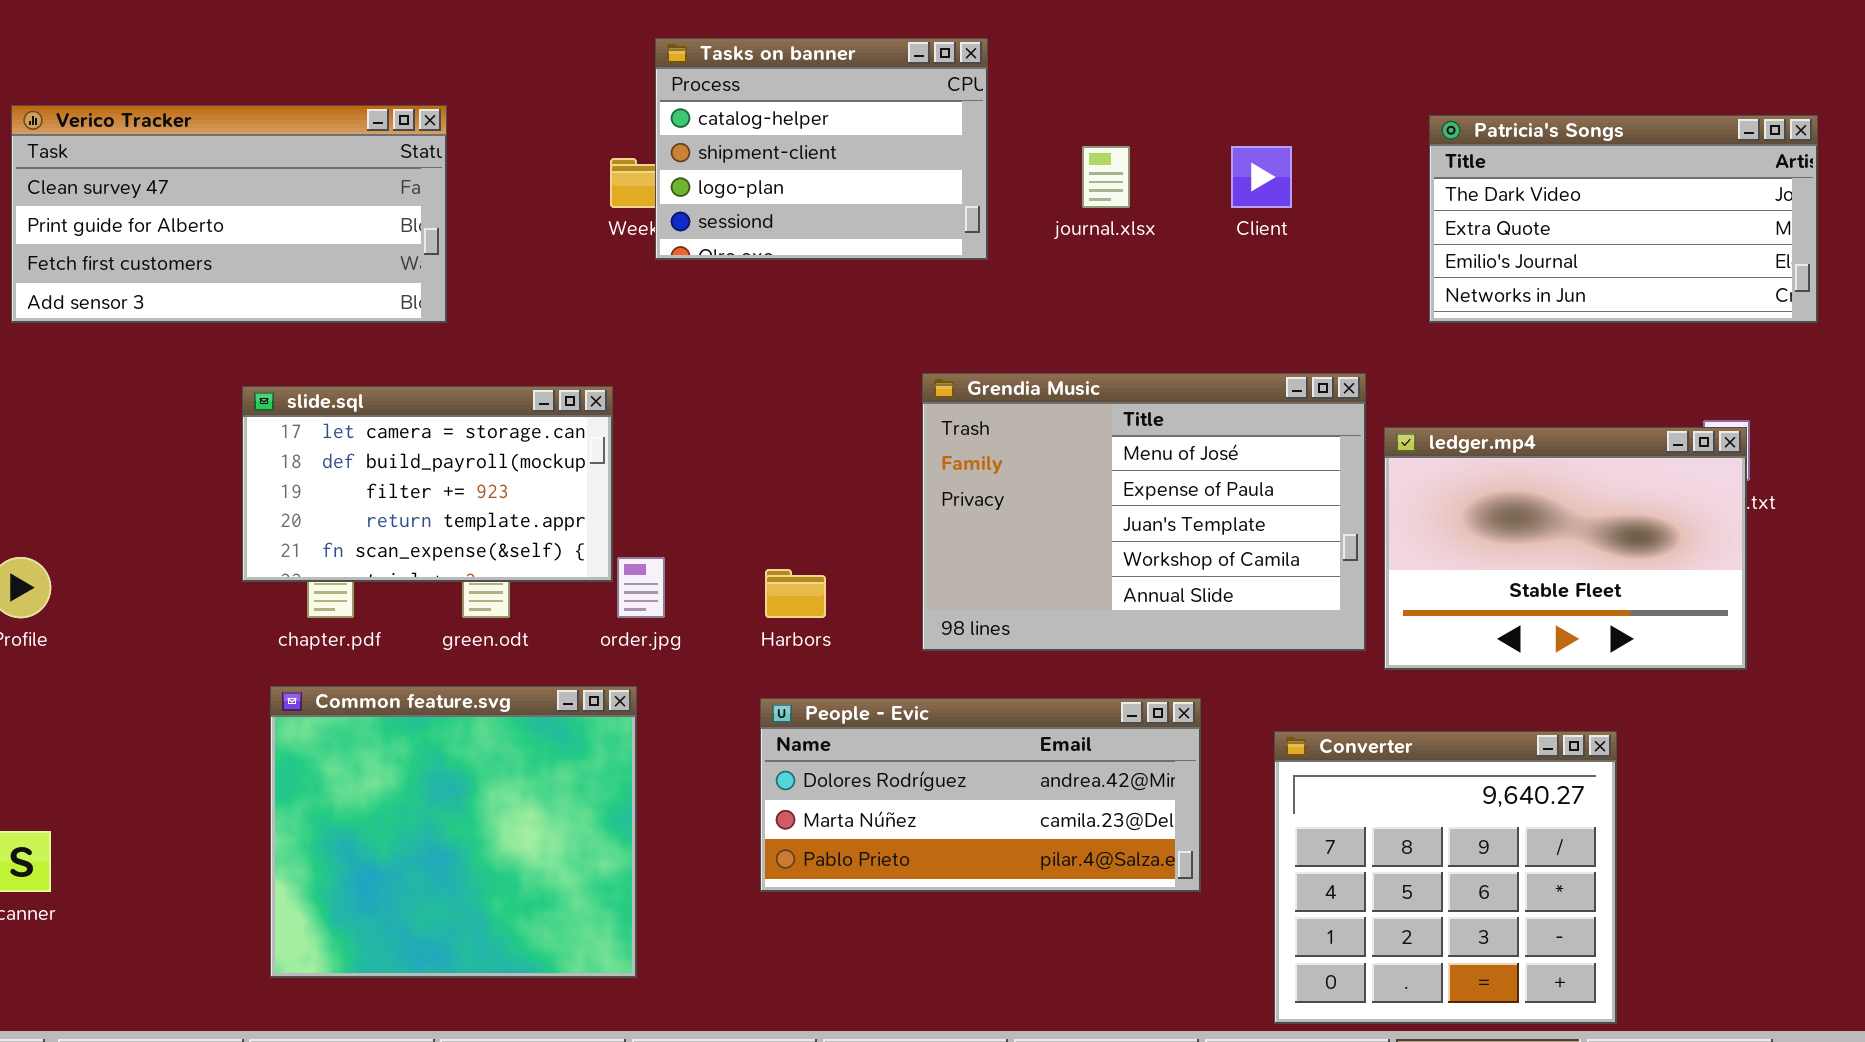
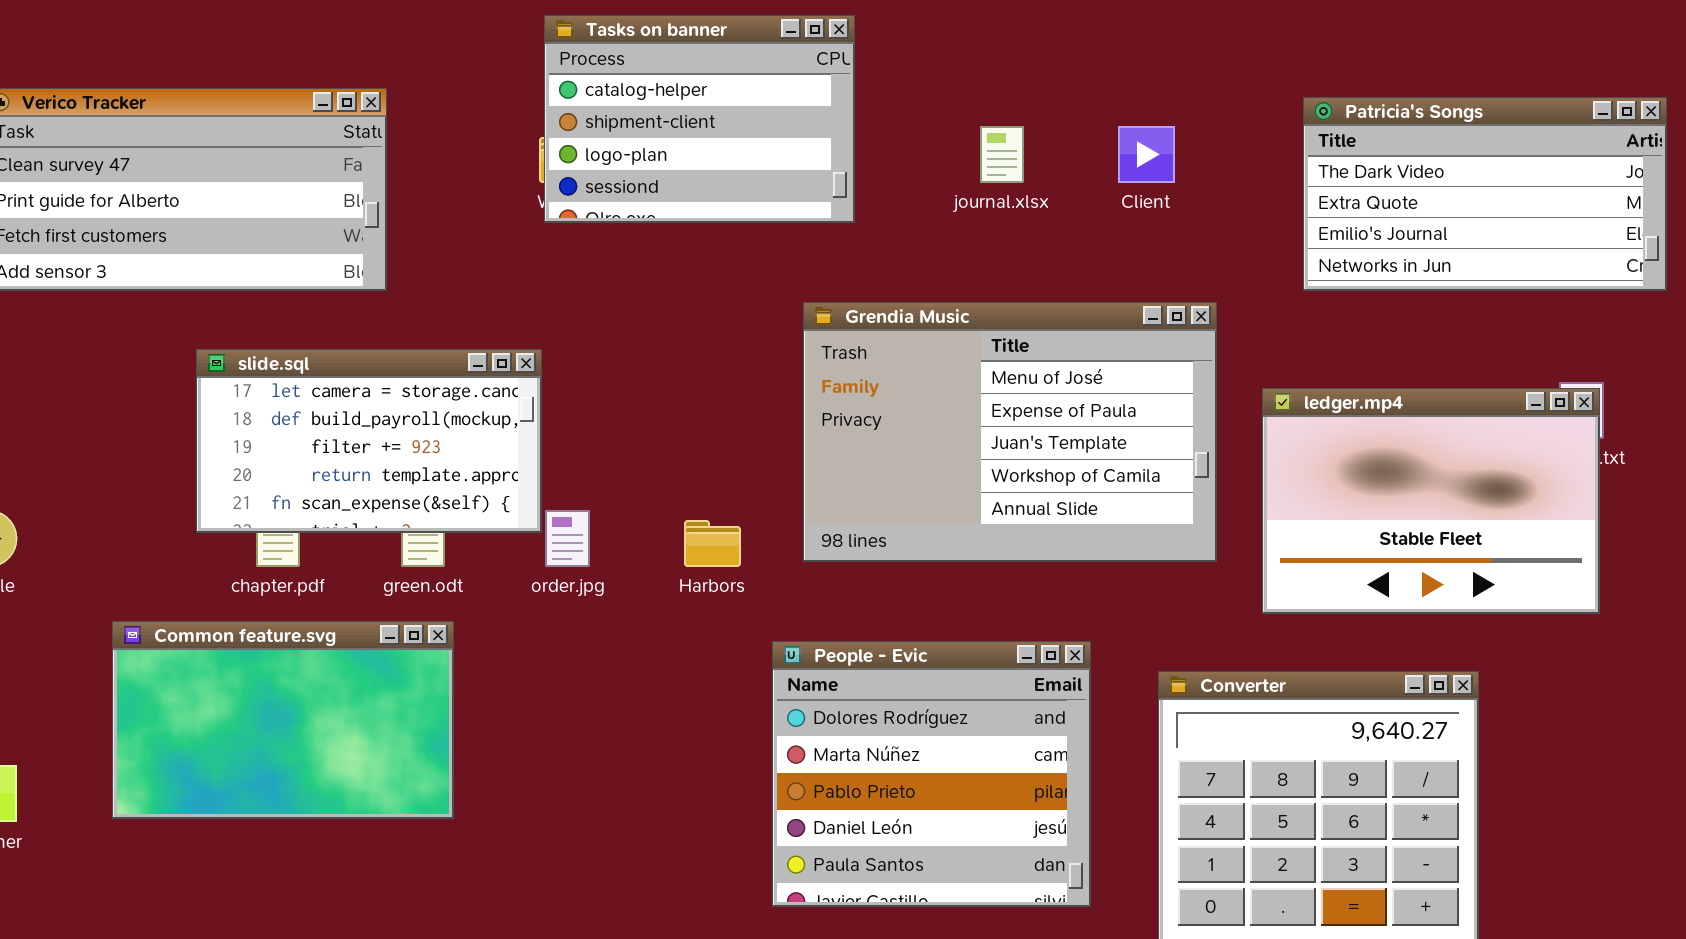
Tasks on banner: [655,38,988,260] -> [544,15,855,223], moved
Grendia Music: [922,373,1366,651] -> [803,302,1217,562], moved
Common feature.svg: [270,686,637,978] -> [112,621,454,819], moved, resized
People - Evic: [760,698,1201,892] -> [772,641,1091,907], resized

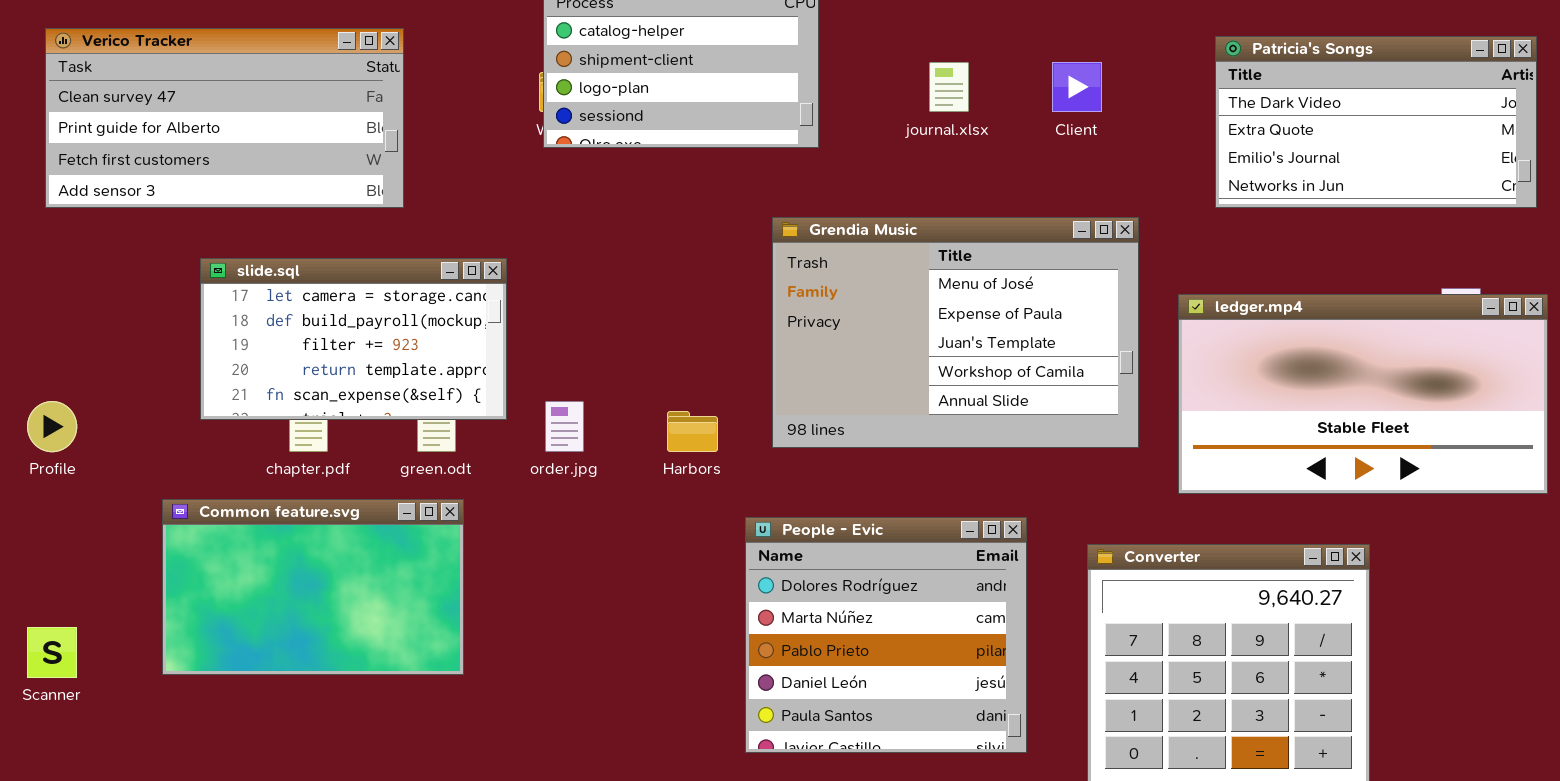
slide.sql: [196,349,542,533] -> [200,258,507,420], moved
ledger.mp4: [1262,388,1600,614] -> [1178,294,1548,494], resized

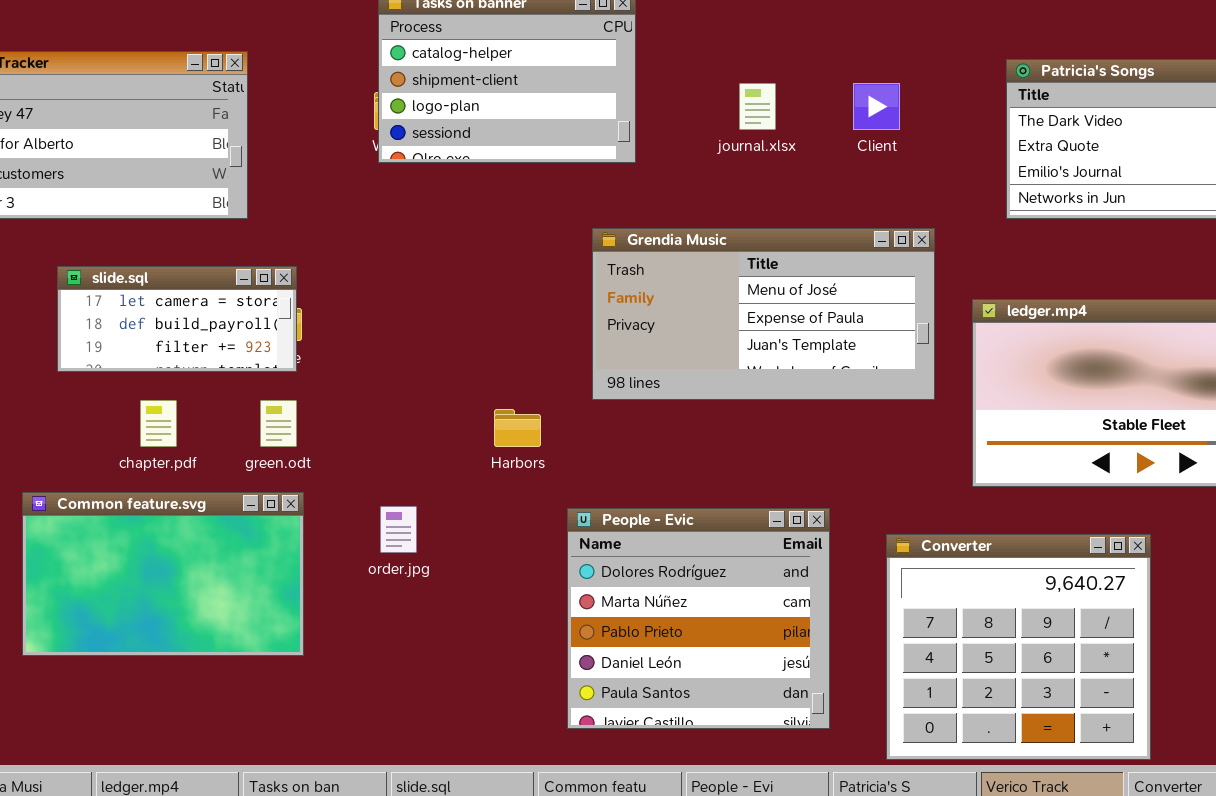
Grendia Music: [772,217,1139,448] -> [592,228,935,400], resized
slide.sql: [200,258,507,420] -> [57,266,297,372], resized
order.jpg: [545,401,584,452] -> [380,506,417,553], moved

